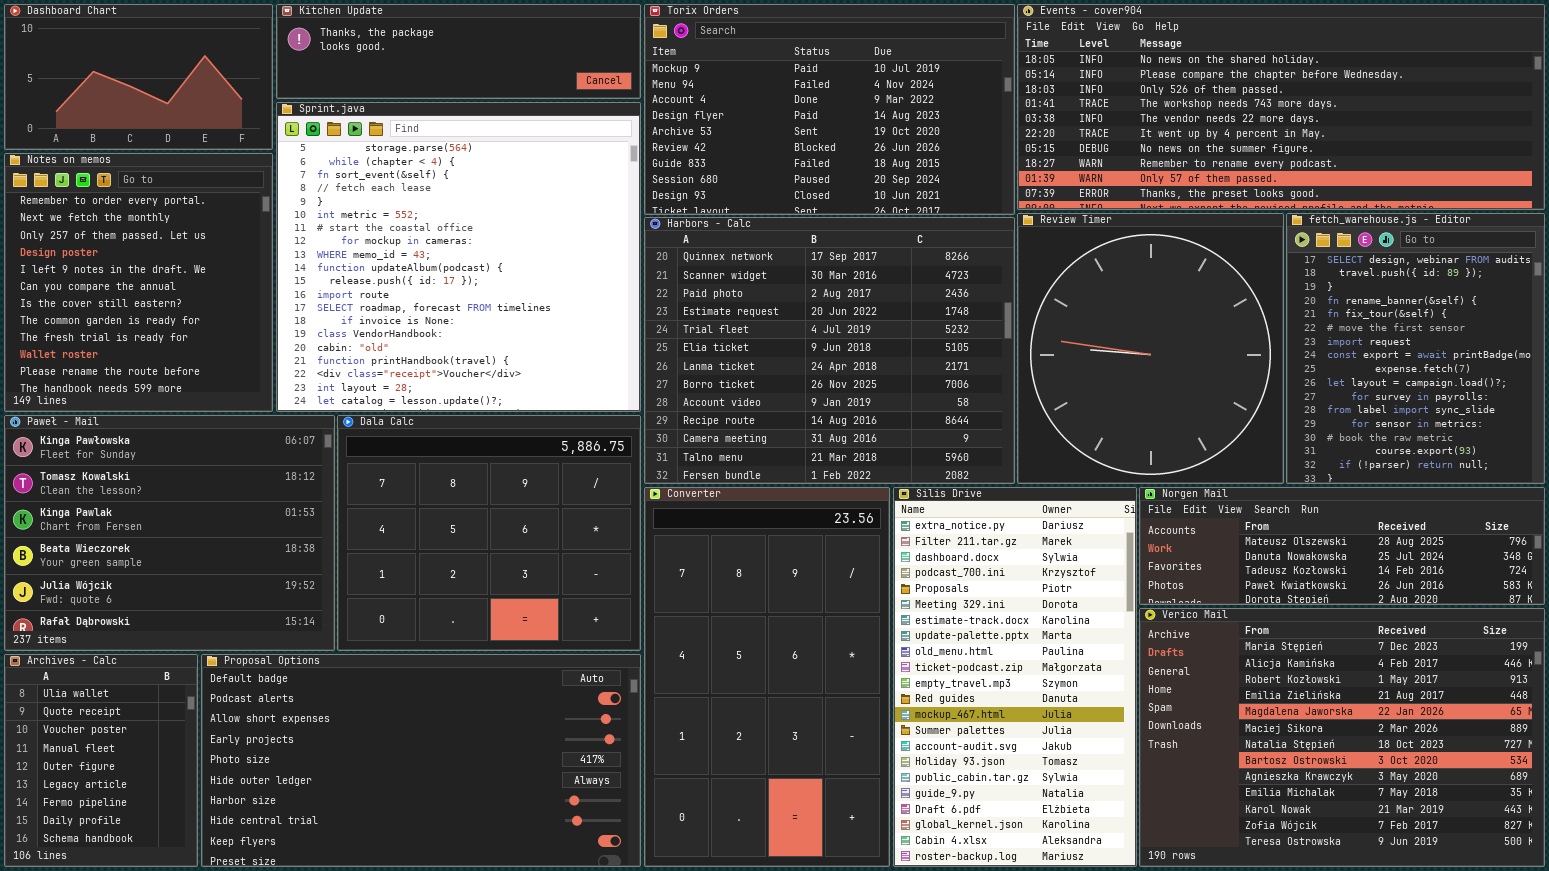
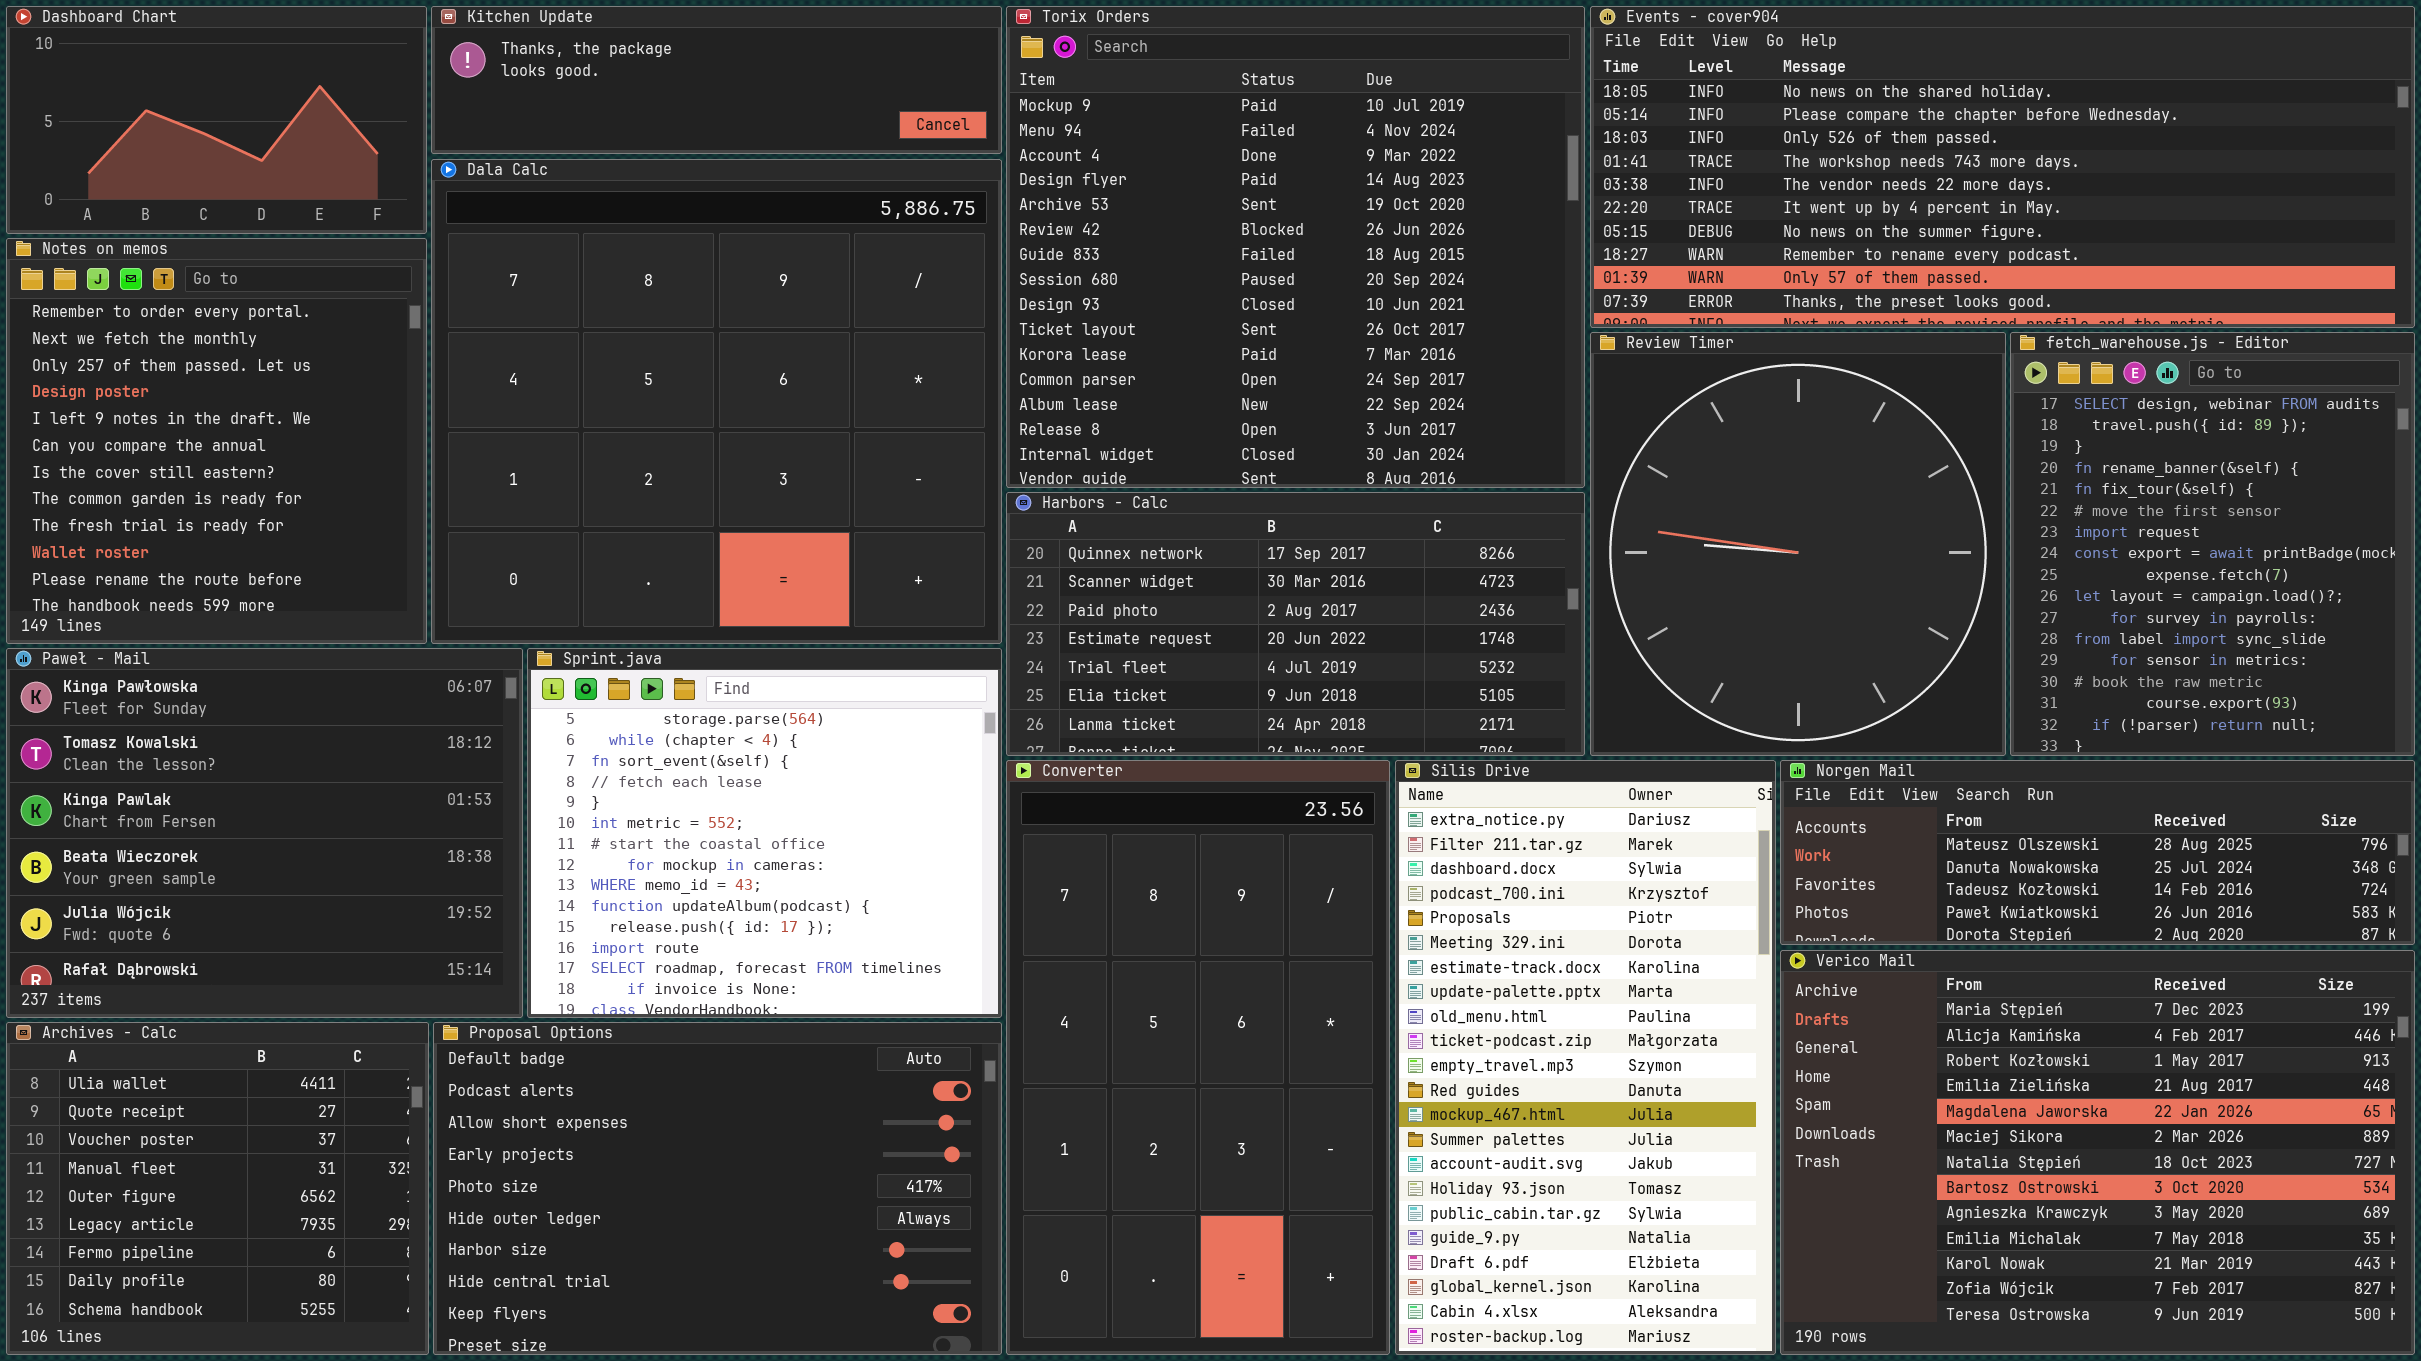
Torix Orders: [644,4,1015,215] -> [1006,6,1585,488], resized
Sprint.java: [276,102,641,412] -> [527,648,1002,1018], moved, resized
Harbors - Calc: [644,217,1015,484] -> [1006,492,1585,756], resized
Dala Calc: [337,415,641,651] -> [431,159,1002,644], moved, resized
Archives - Calc: [4,654,198,867] -> [6,1022,429,1355], resized
Proposal Options: [201,654,641,867] -> [433,1022,1002,1355], resized

